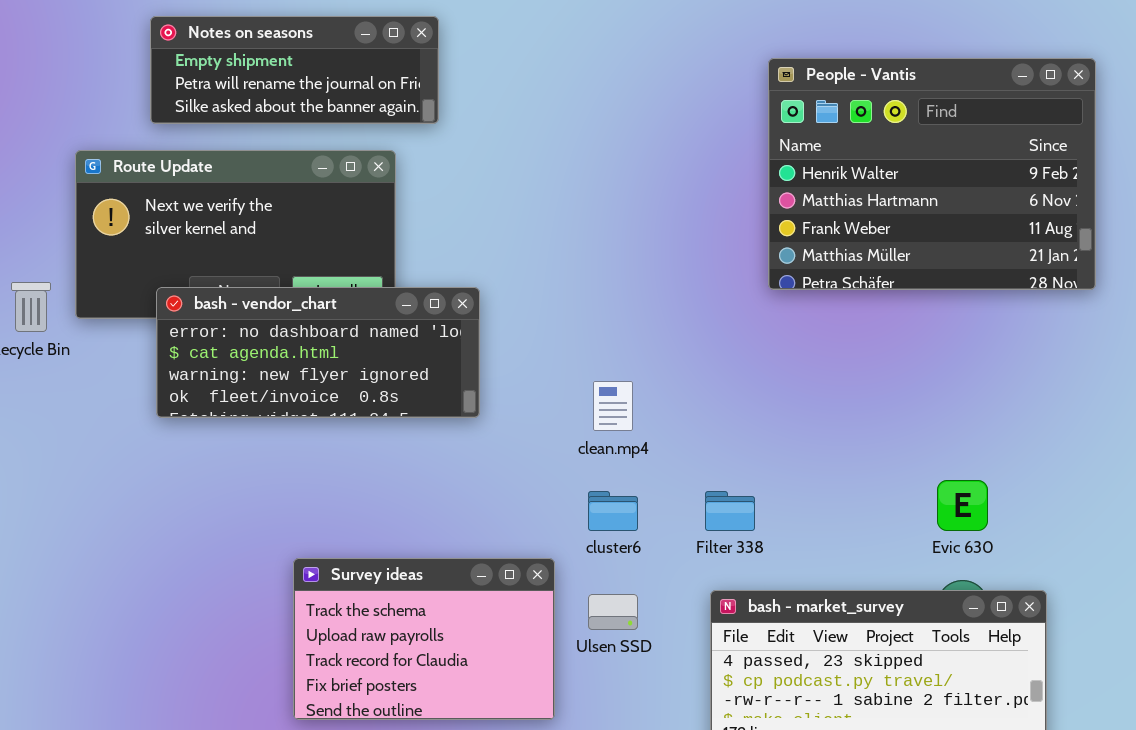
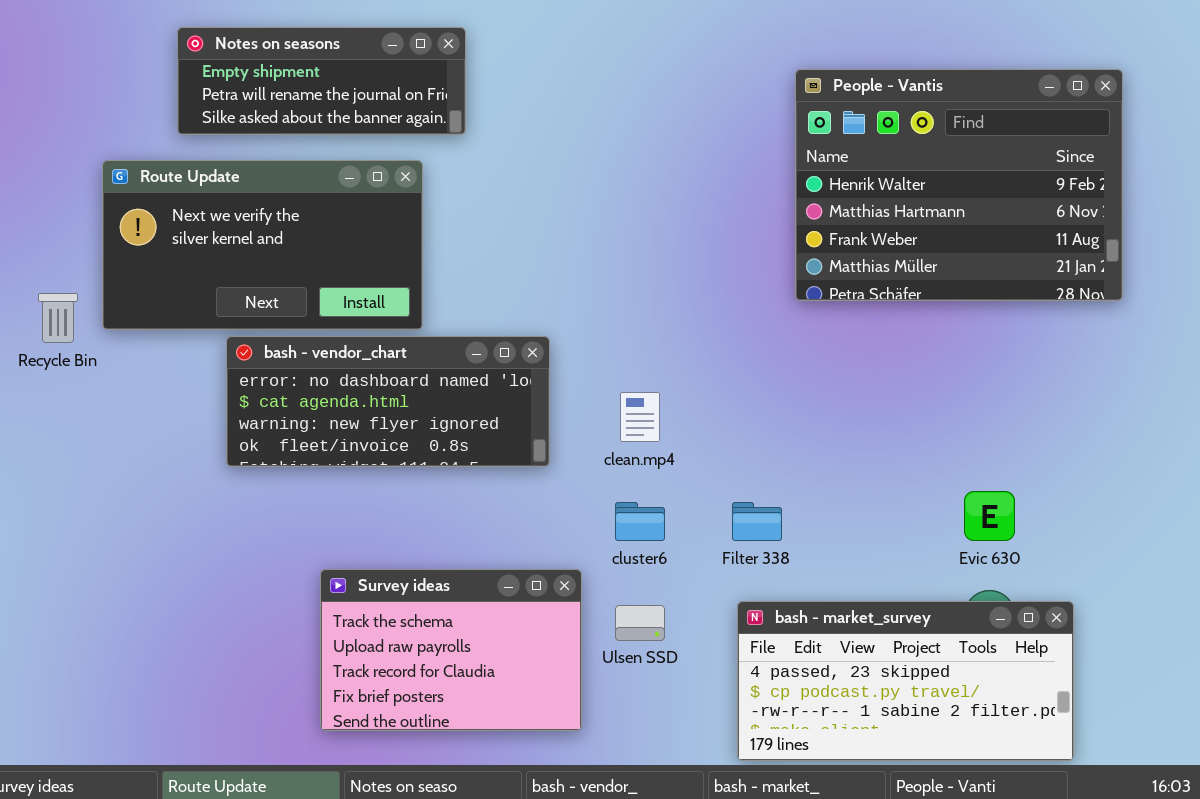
bash - vendor_chart: [156,287,480,418] -> [226,336,550,467], moved

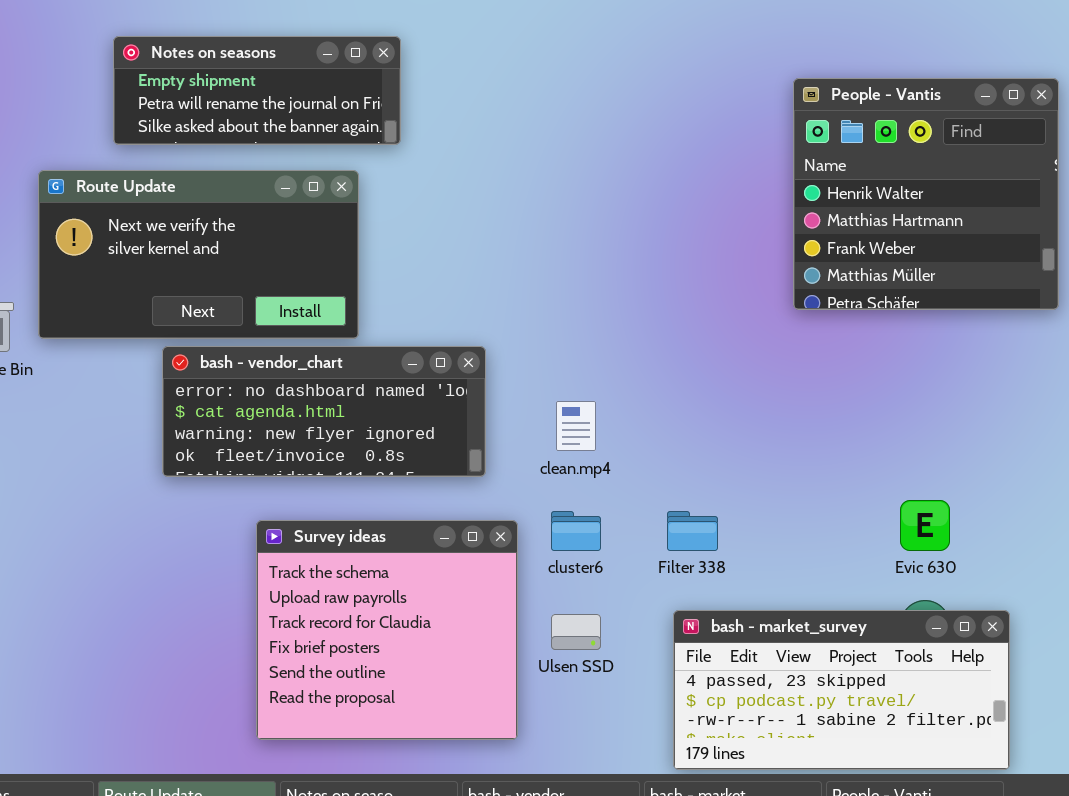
People - Vantis: [795,69,1123,301] -> [793,78,1059,310], resized
Survey ideas: [320,569,582,731] -> [256,520,518,740], resized

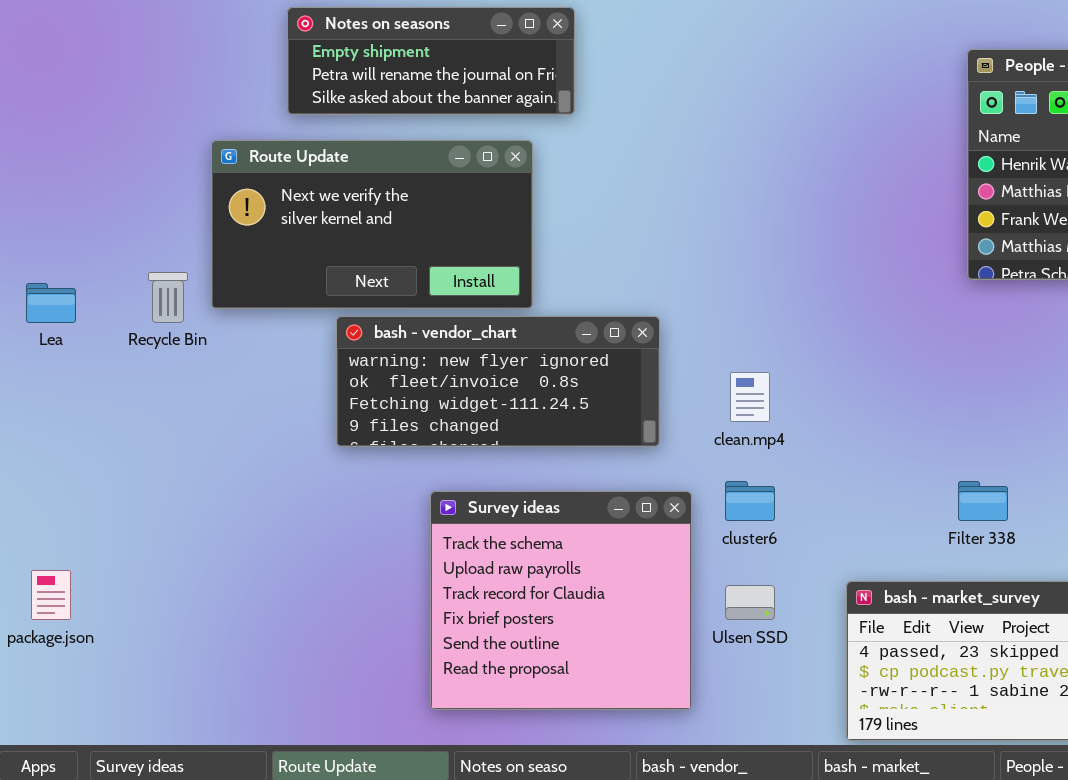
bash - vendor_chart: [162,346,486,477] -> [336,316,660,447], scrolled down 2 rows
Filter 338: [667,511,718,551] -> [958,481,1008,521], moved

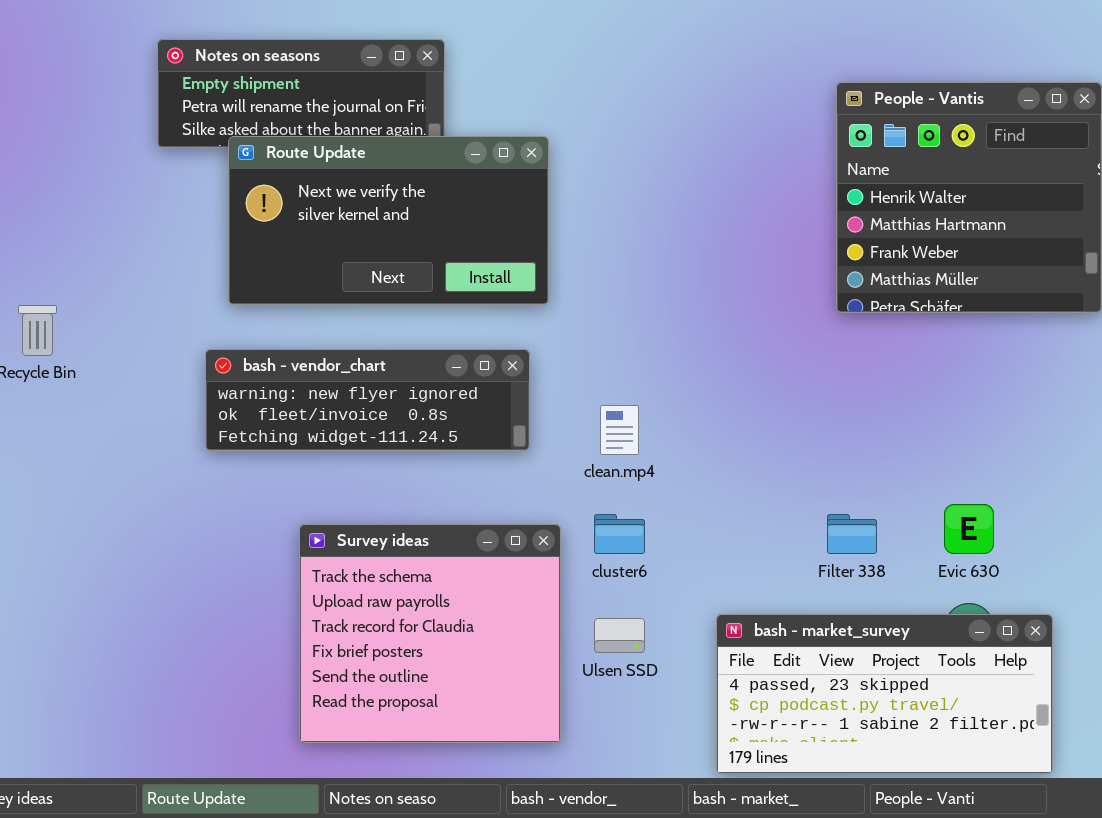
Route Update: [211,140,533,309] -> [228,136,549,305], moved
bash - vendor_chart: [336,316,660,447] -> [205,349,530,451], resized

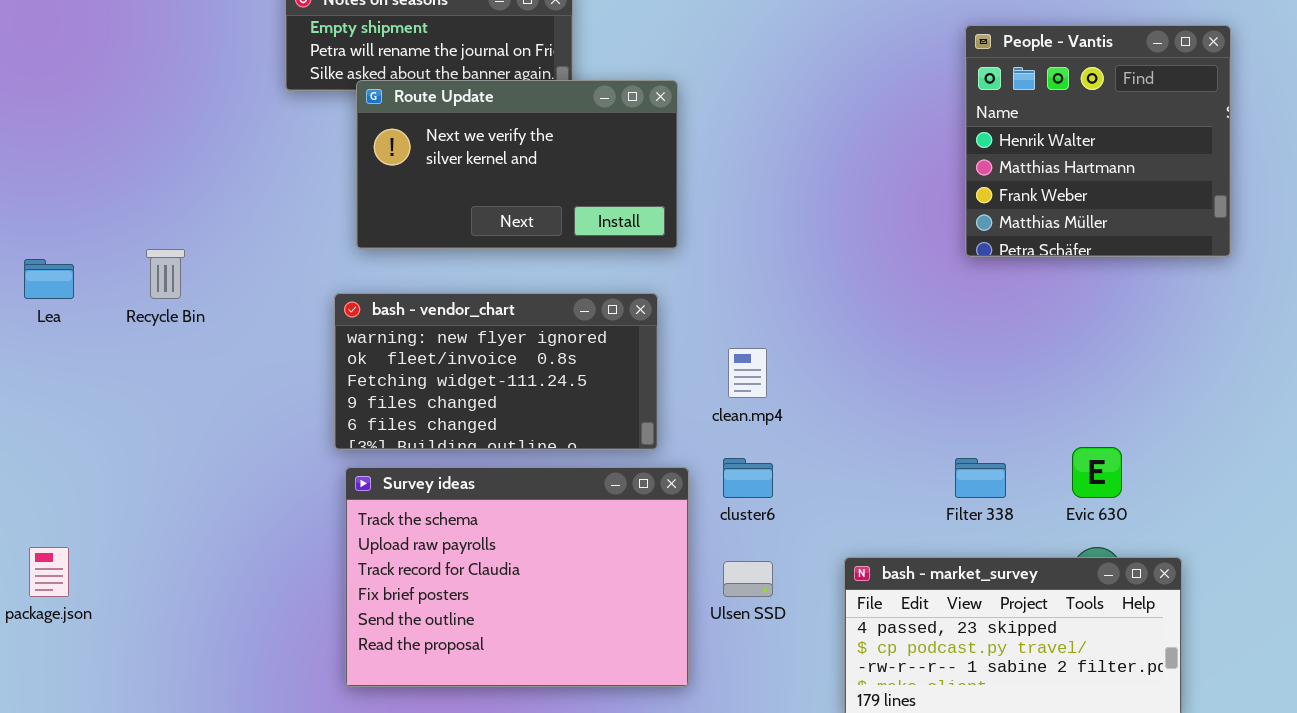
bash - vendor_chart: [205,349,530,451] -> [334,293,658,450], resized
Survey ideas: [299,524,561,743] -> [345,467,689,687], resized

